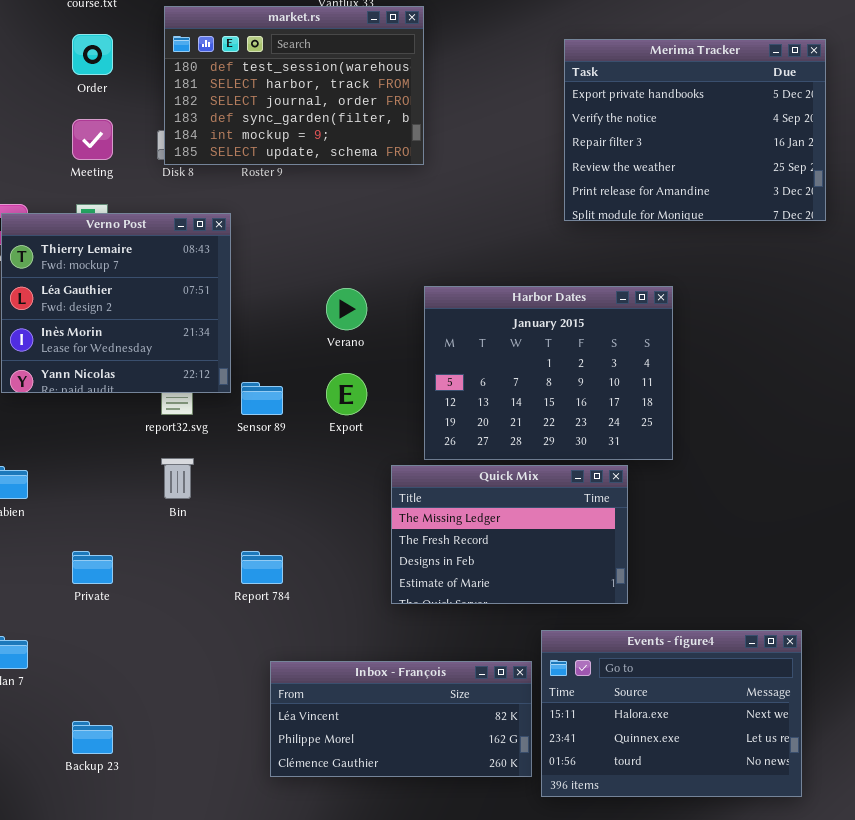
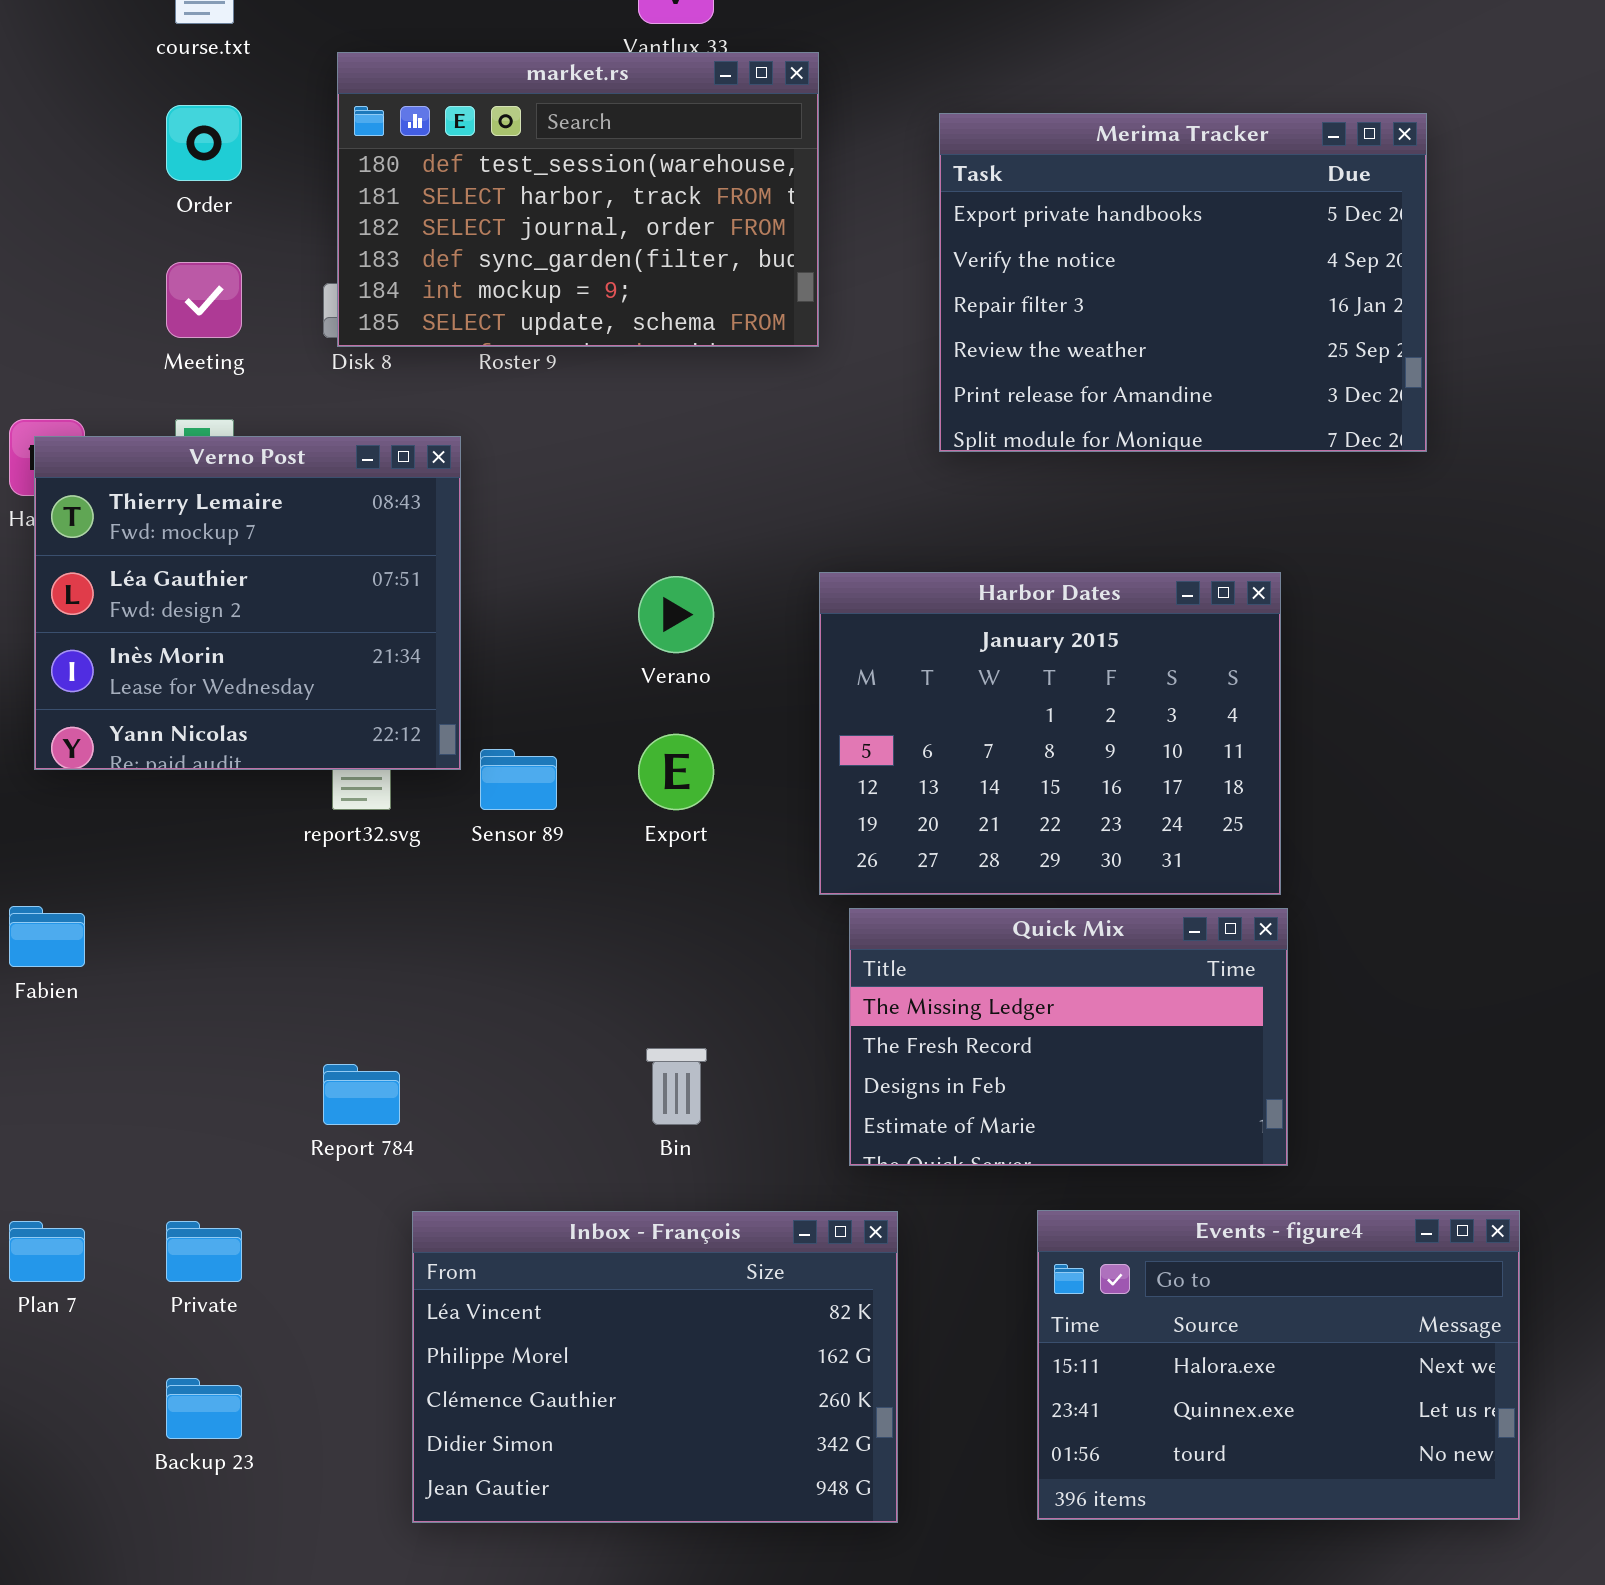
Merima Tracker: [564,39,826,221] -> [939,113,1427,452], moved
Bin: [161,458,194,499] -> [646,1048,707,1125], moved
Quick Mix: [391,465,628,604] -> [849,908,1288,1166], moved
Private: [72,551,113,584] -> [166,1221,242,1282], moved
Report 784: [241,551,283,584] -> [323,1064,400,1125], moved
Inbox - François: [270,661,532,777] -> [412,1211,898,1523], moved, resized

